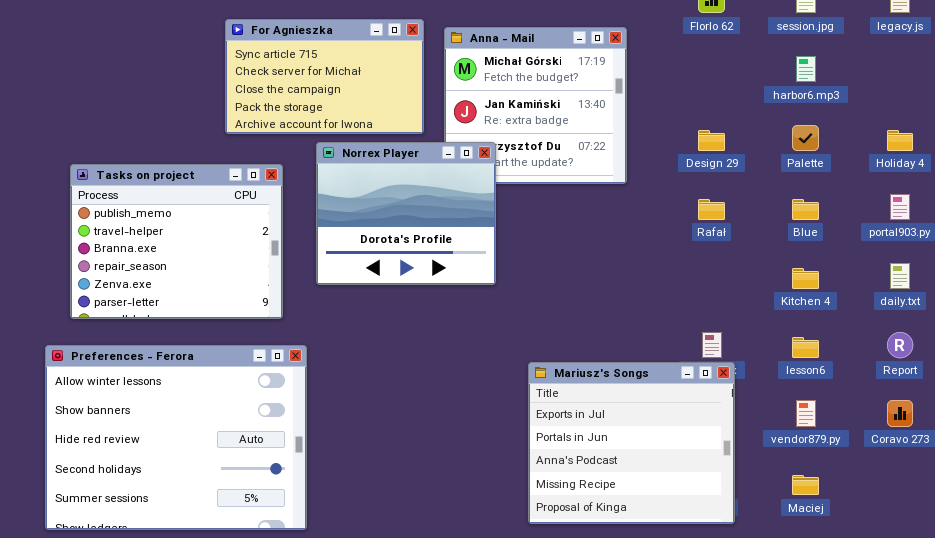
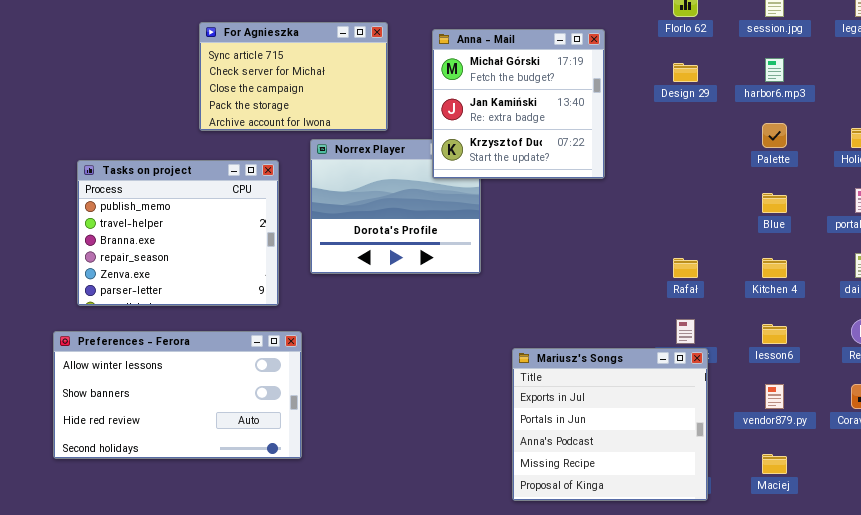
For Agnieszka: [225,19,424,134] -> [199,22,388,131], moved
Anna - Mail: [444,27,627,184] -> [432,29,605,179], raised
Design 29: [698,130,725,151] -> [673,63,698,82], moved
Rafał: [698,199,725,220] -> [673,258,698,278], moved
Preferences - Ferora: [45,345,307,530] -> [53,331,302,459], resized

